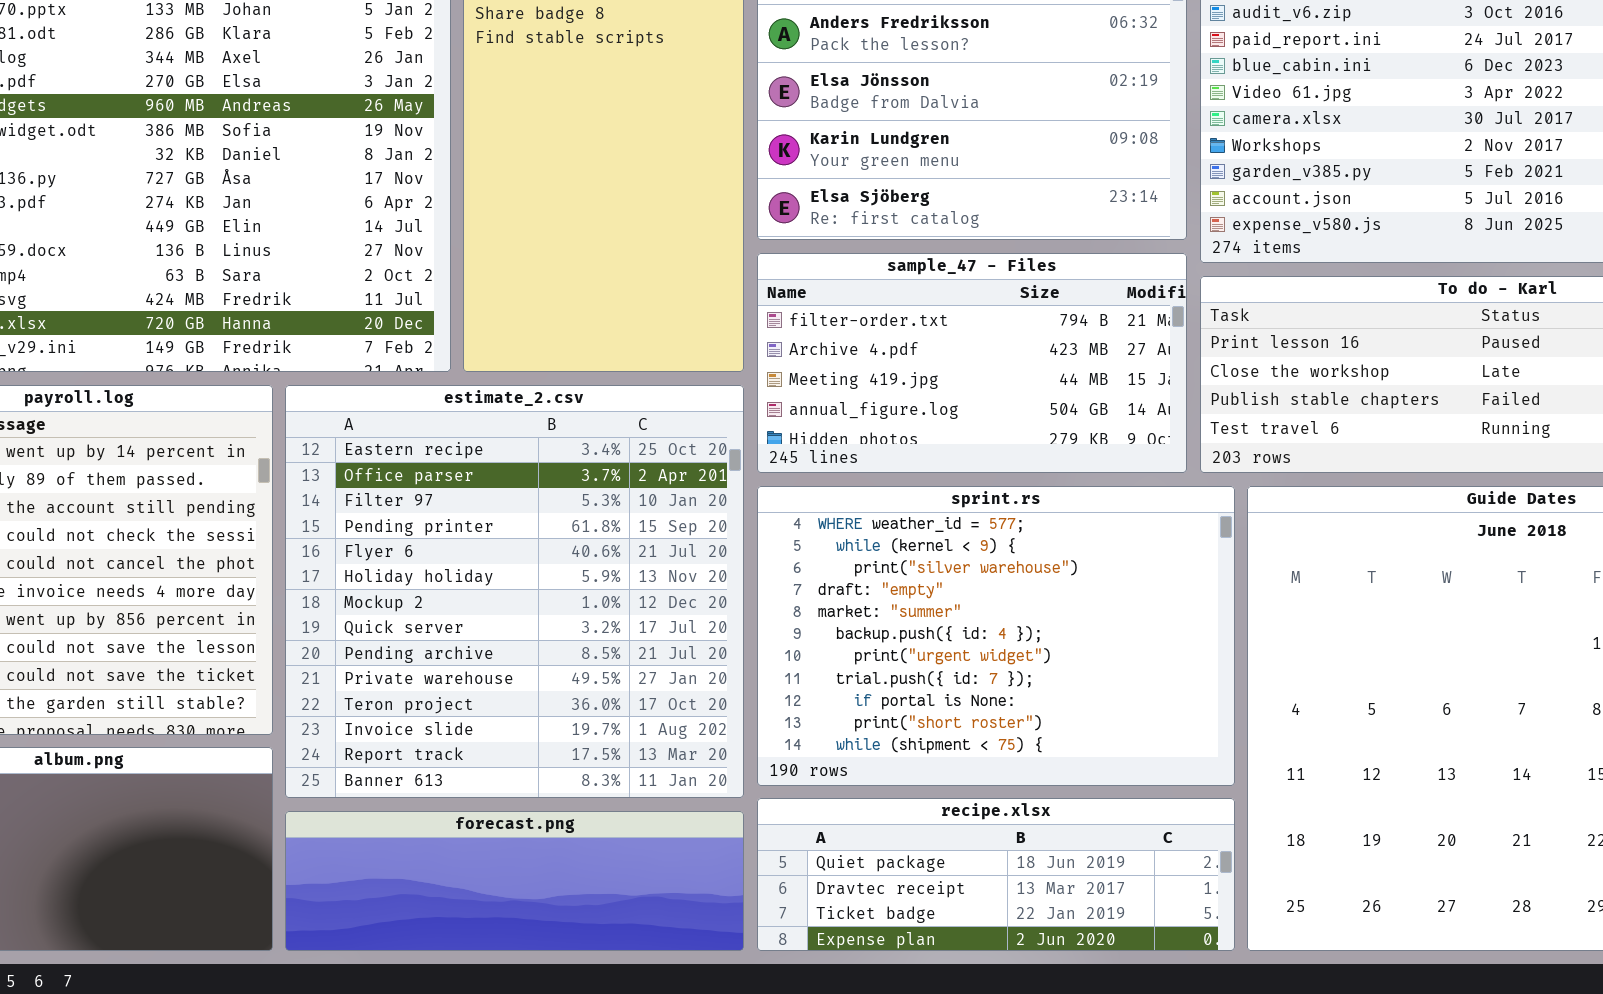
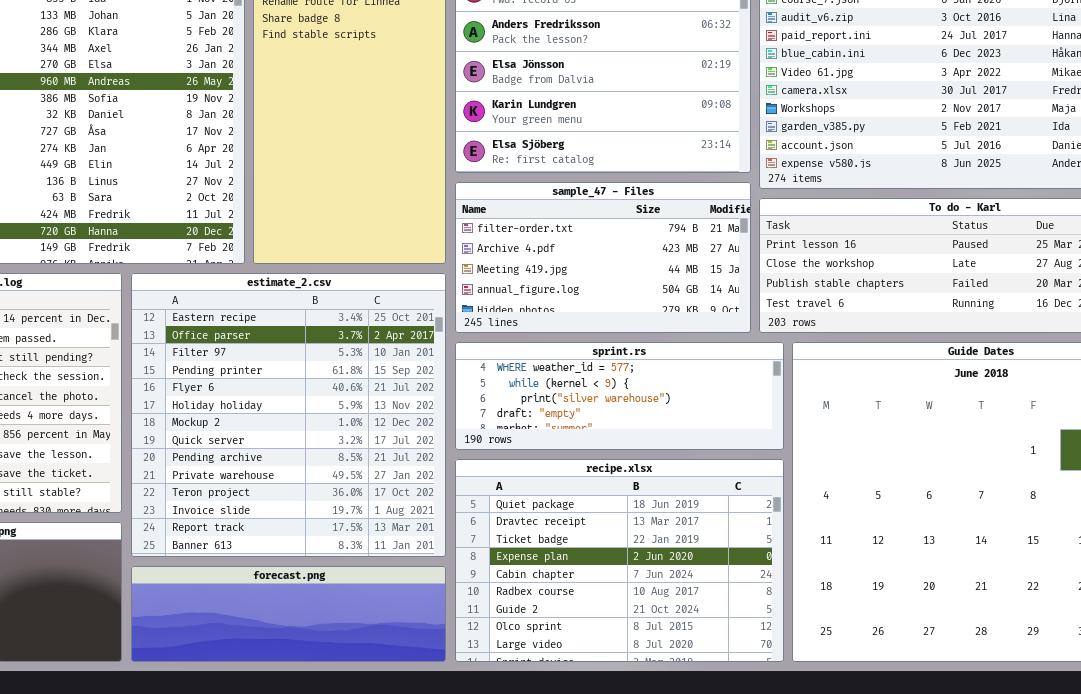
sprint.rs: [757,486,1235,786] -> [455,342,784,450], resized
recipe.xlsx: [757,798,1235,951] -> [455,459,784,662], resized

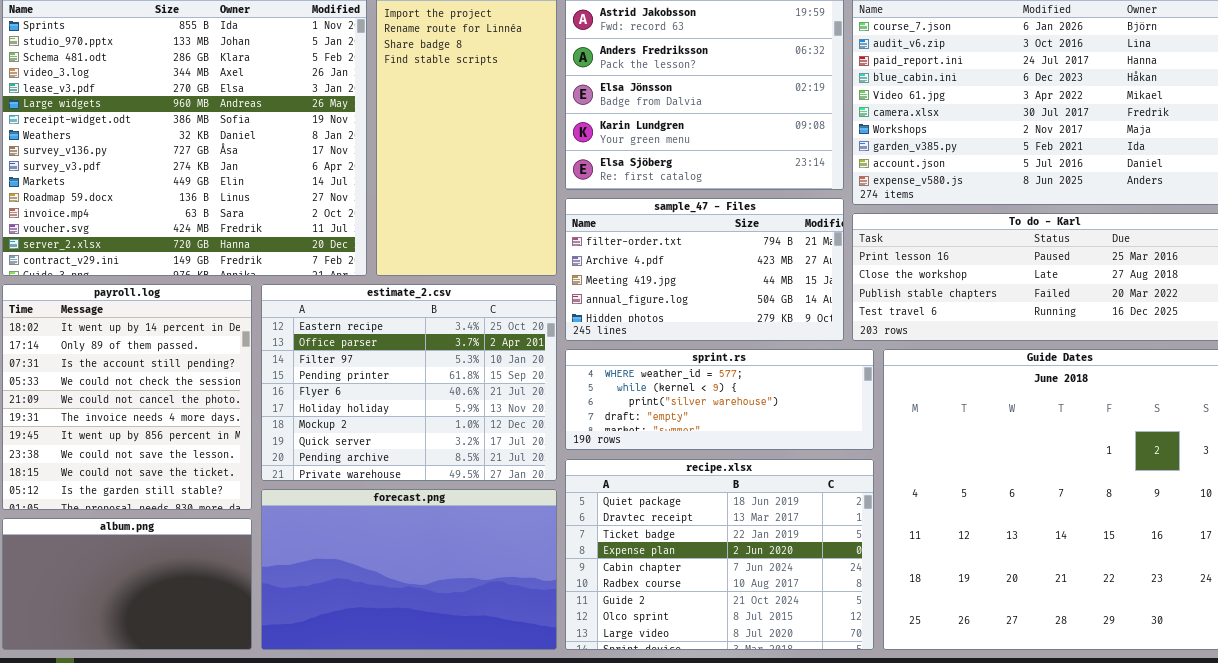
estimate_2.csv: [131,273,446,557] -> [261,284,557,481], resized
forecast.png: [131,566,446,662] -> [261,489,557,650], resized

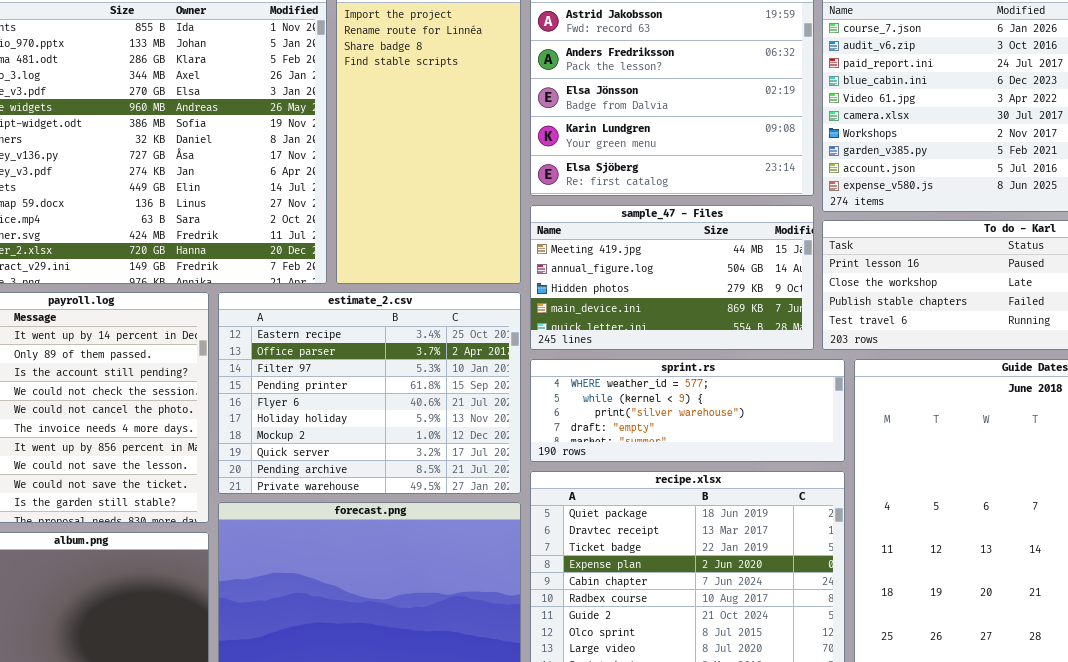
sample_47 - Files: [565,198,844,341] -> [530,205,814,350], scrolled down 2 rows

